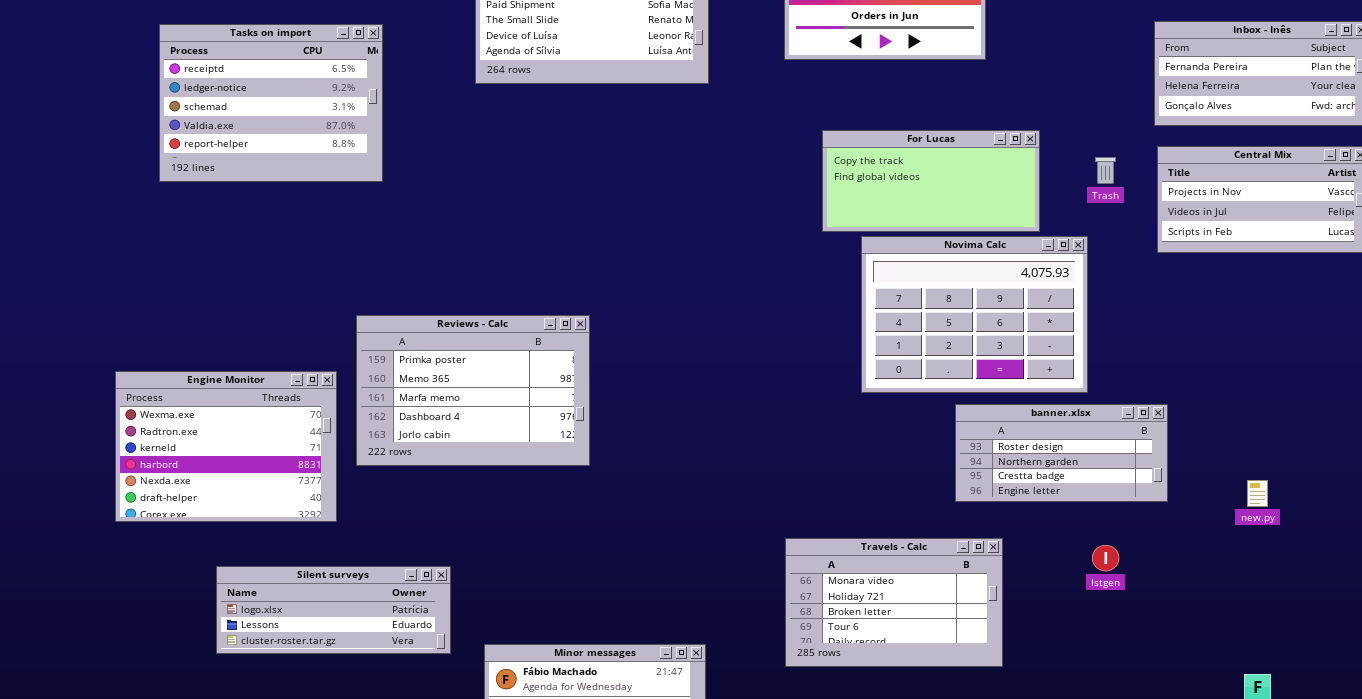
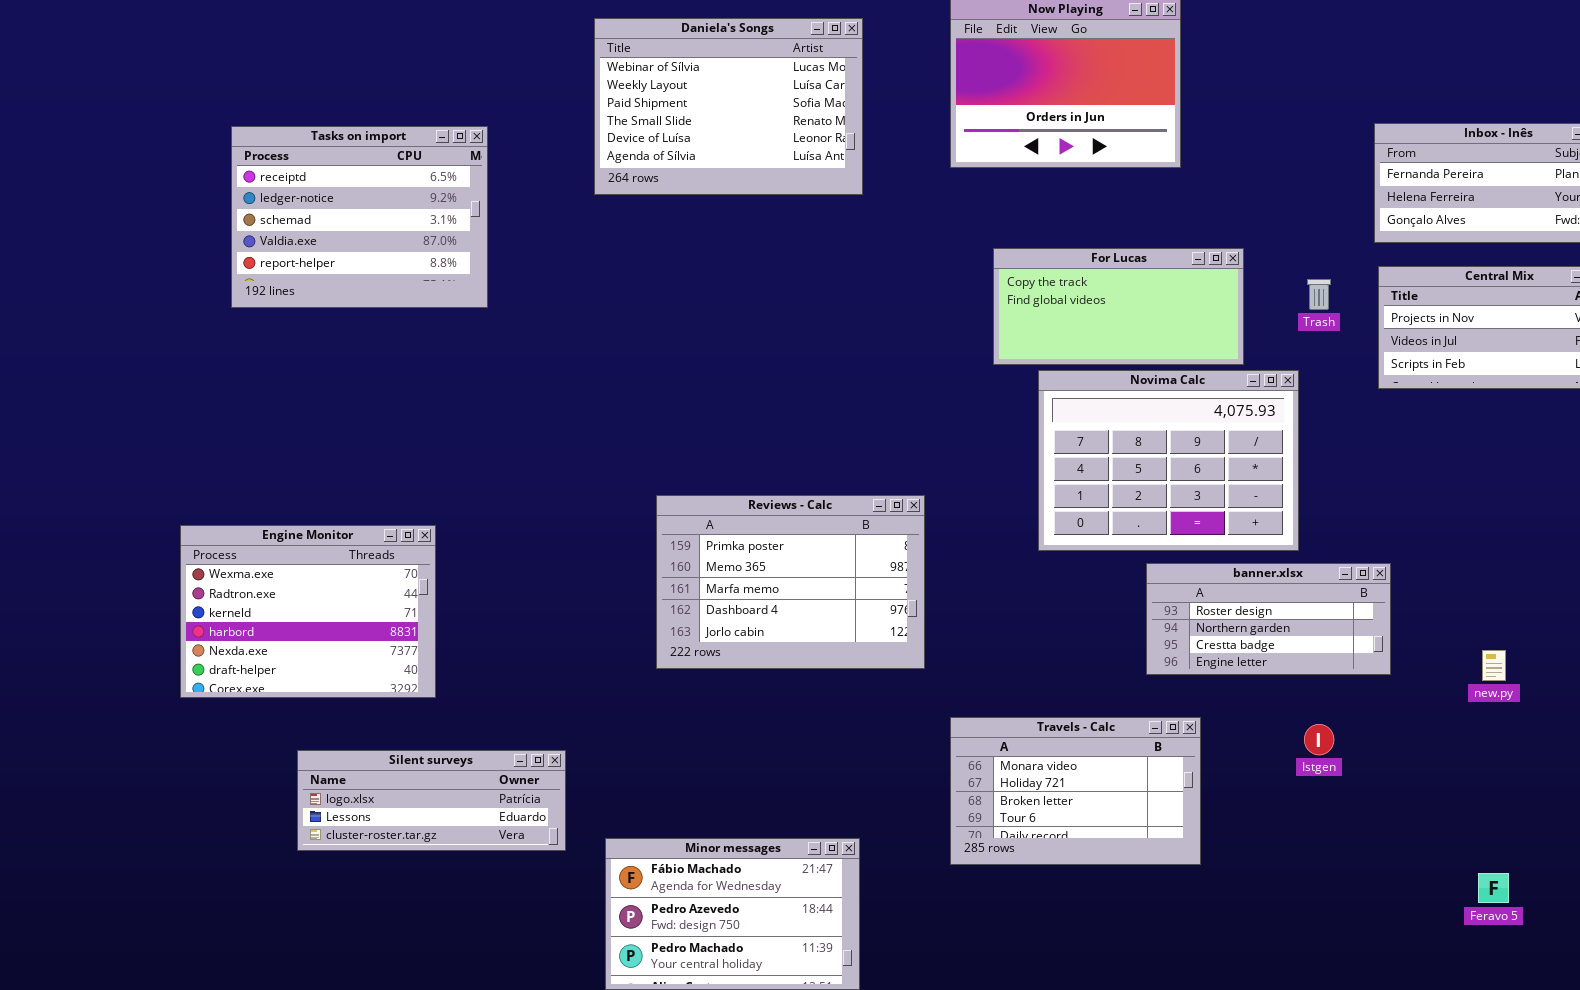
Reviews - Calc: [356,315,590,466] -> [656,495,925,669], moved

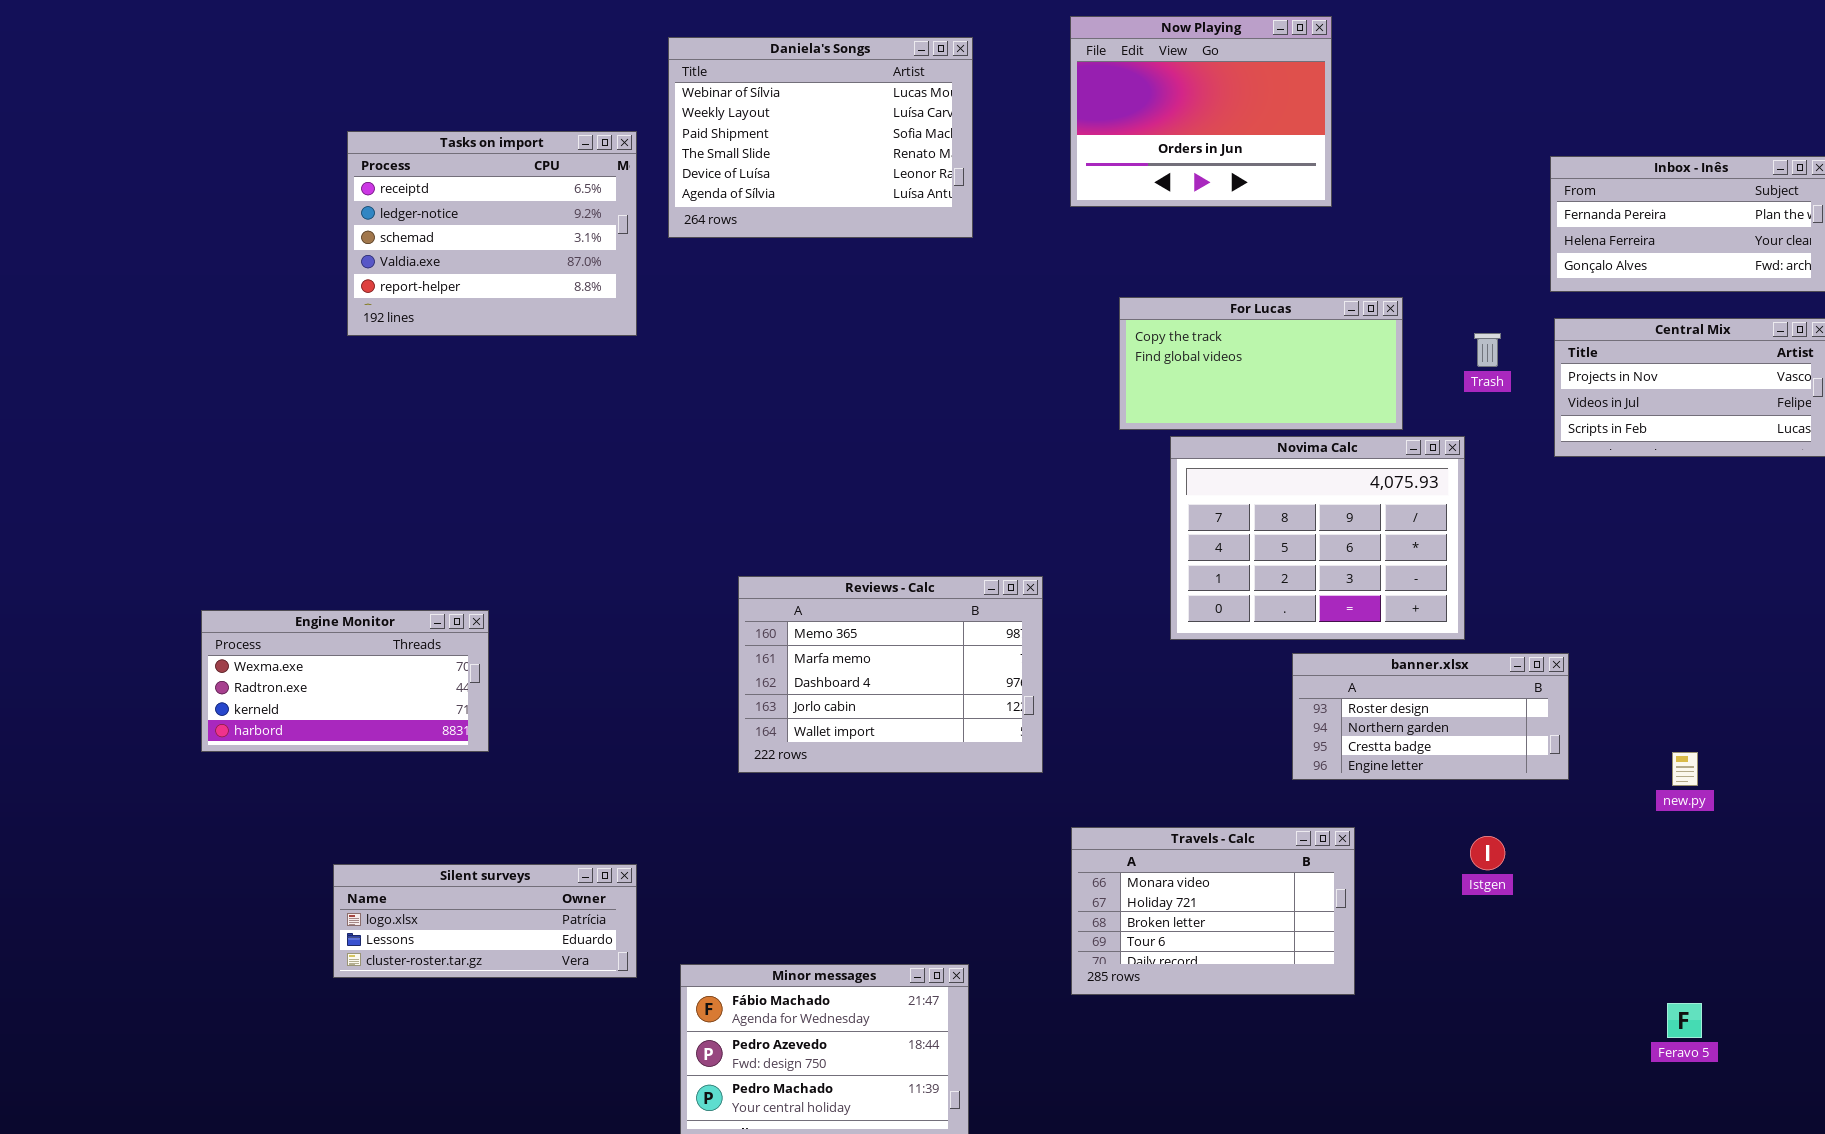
Tasks on import: [231,126,488,308] -> [347,131,637,336], moved
Reviews - Calc: [656,495,925,669] -> [738,576,1043,773], scrolled down 1 row
Engine Monitor: [180,525,436,698] -> [201,610,489,752], resized

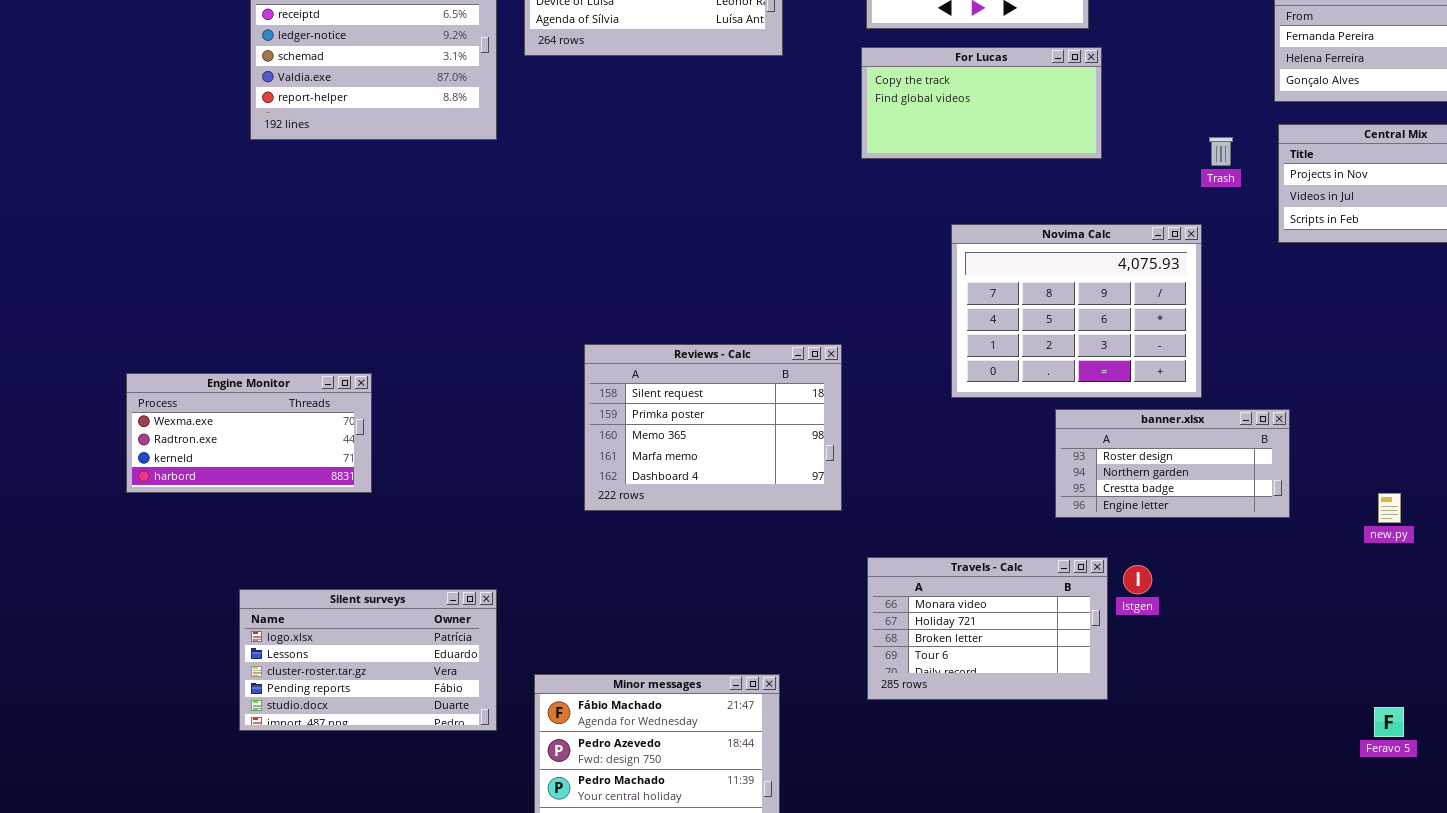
For Lucas: [1119,297,1403,430] -> [861,47,1102,159], moved
Reviews - Calc: [738,576,1043,773] -> [584,344,842,511], scrolled up 2 rows
Istgen: [1470,836,1505,870] -> [1123,565,1152,594], moved
Silent surveys: [333,864,637,978] -> [239,589,497,731], resized

